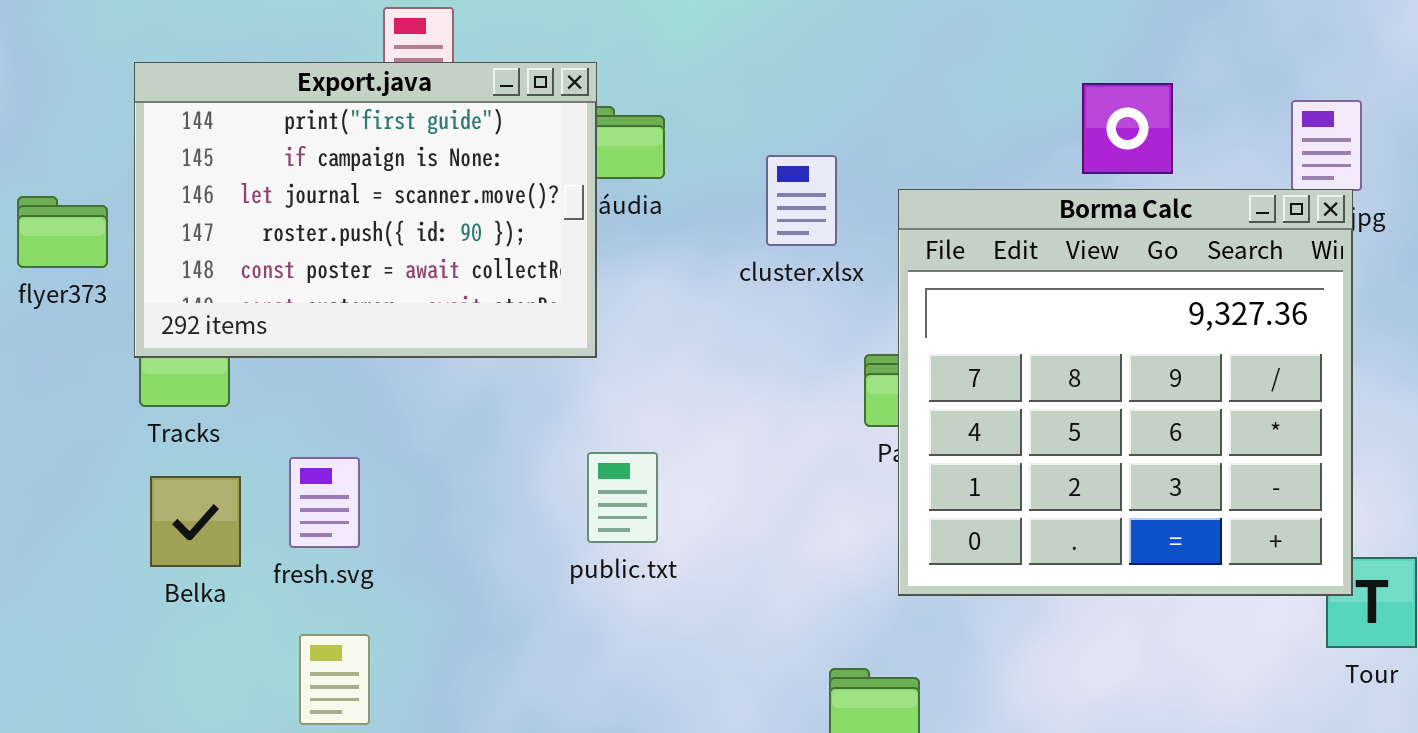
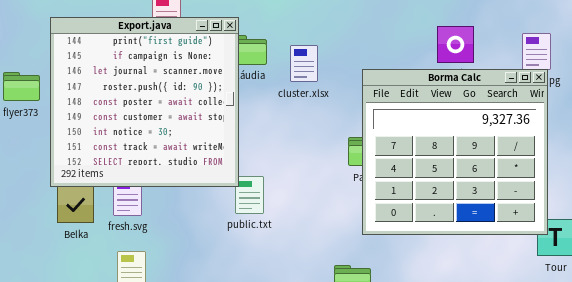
Export.java: [134,62,597,358] -> [50,17,239,187], resized
cluster.xlsx: [766,155,837,246] -> [290,45,318,82], moved

